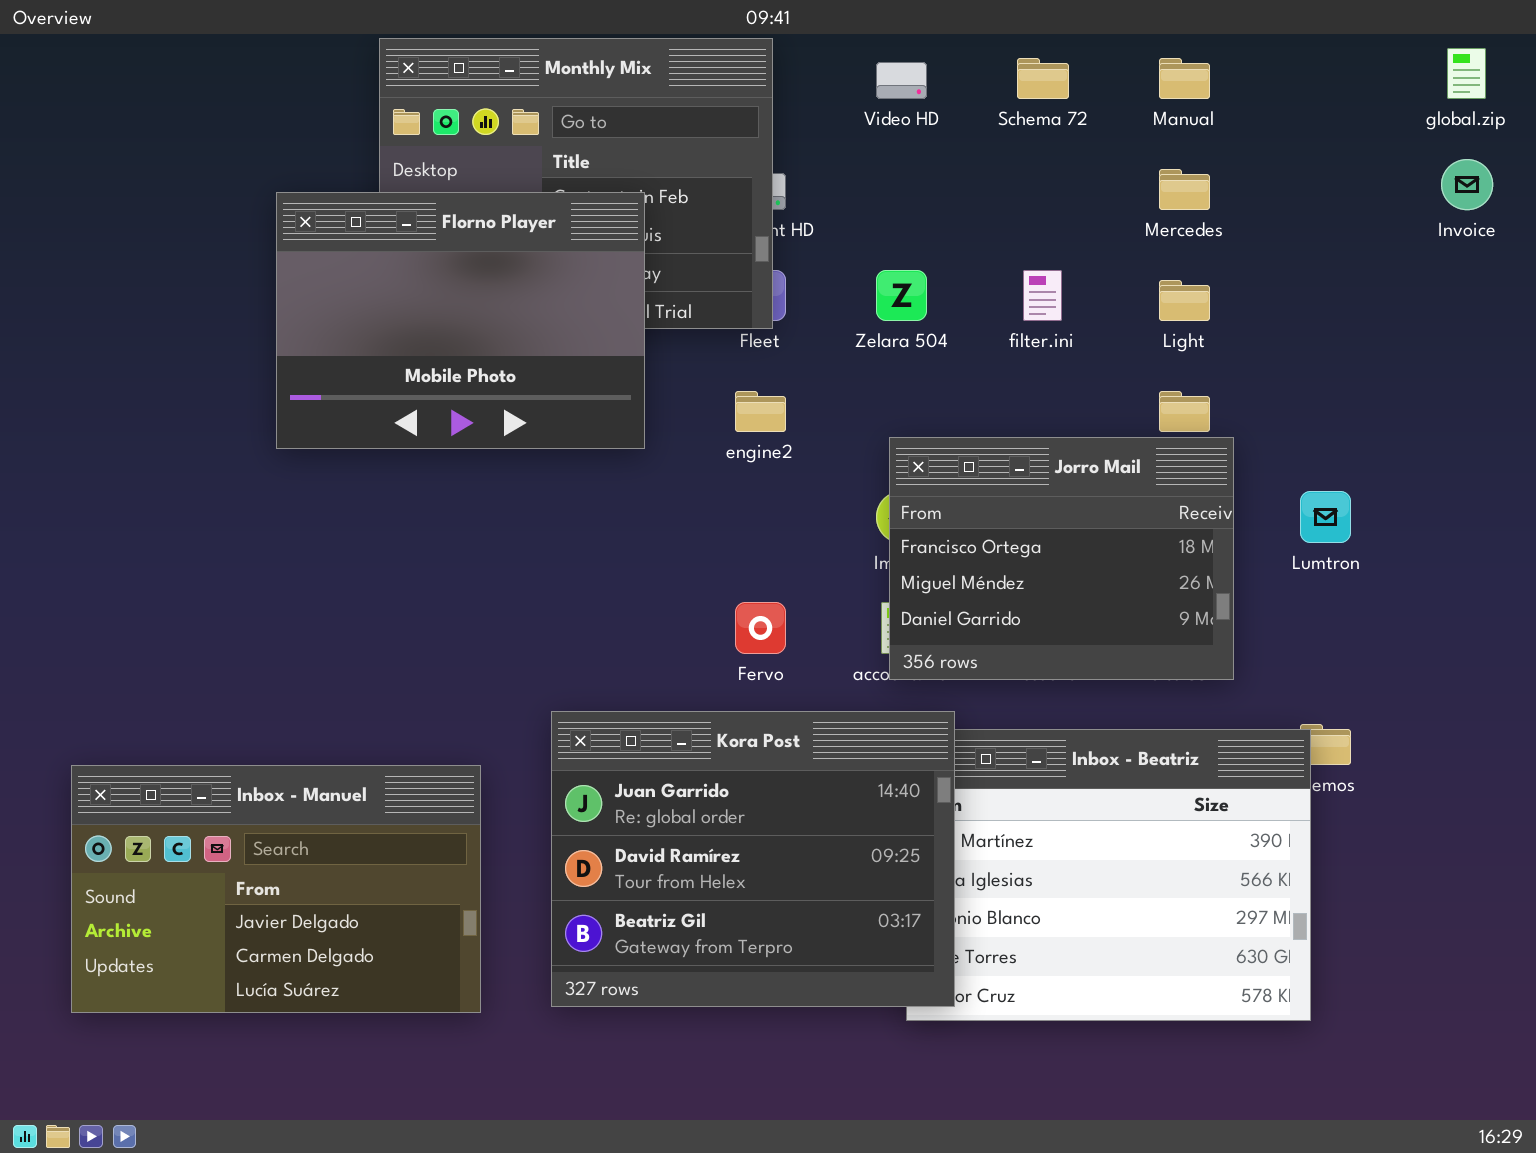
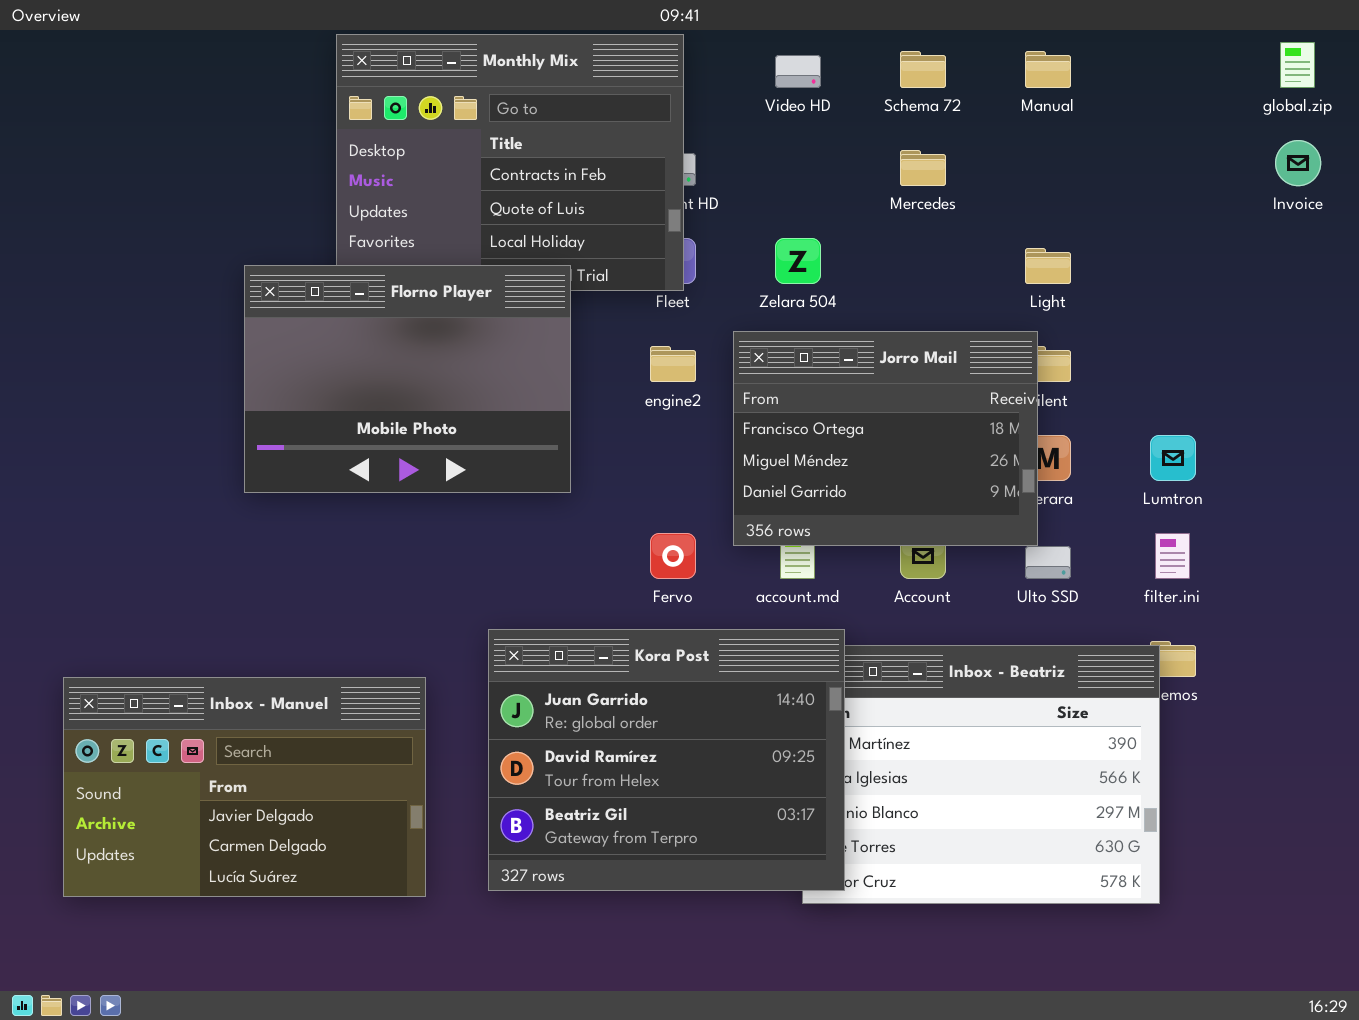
Mercedes: [1159,169,1210,210] -> [900,150,946,186], moved
Florno Player: [276,192,645,449] -> [244,265,571,493], moved
filter.ini: [1023,270,1062,321] -> [1155,533,1190,579], moved
Jorro Mail: [889,437,1234,680] -> [733,331,1038,546], moved

